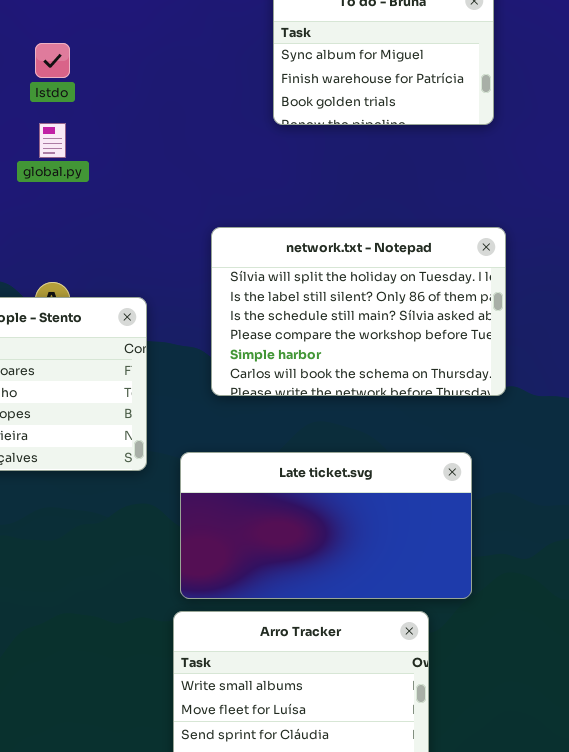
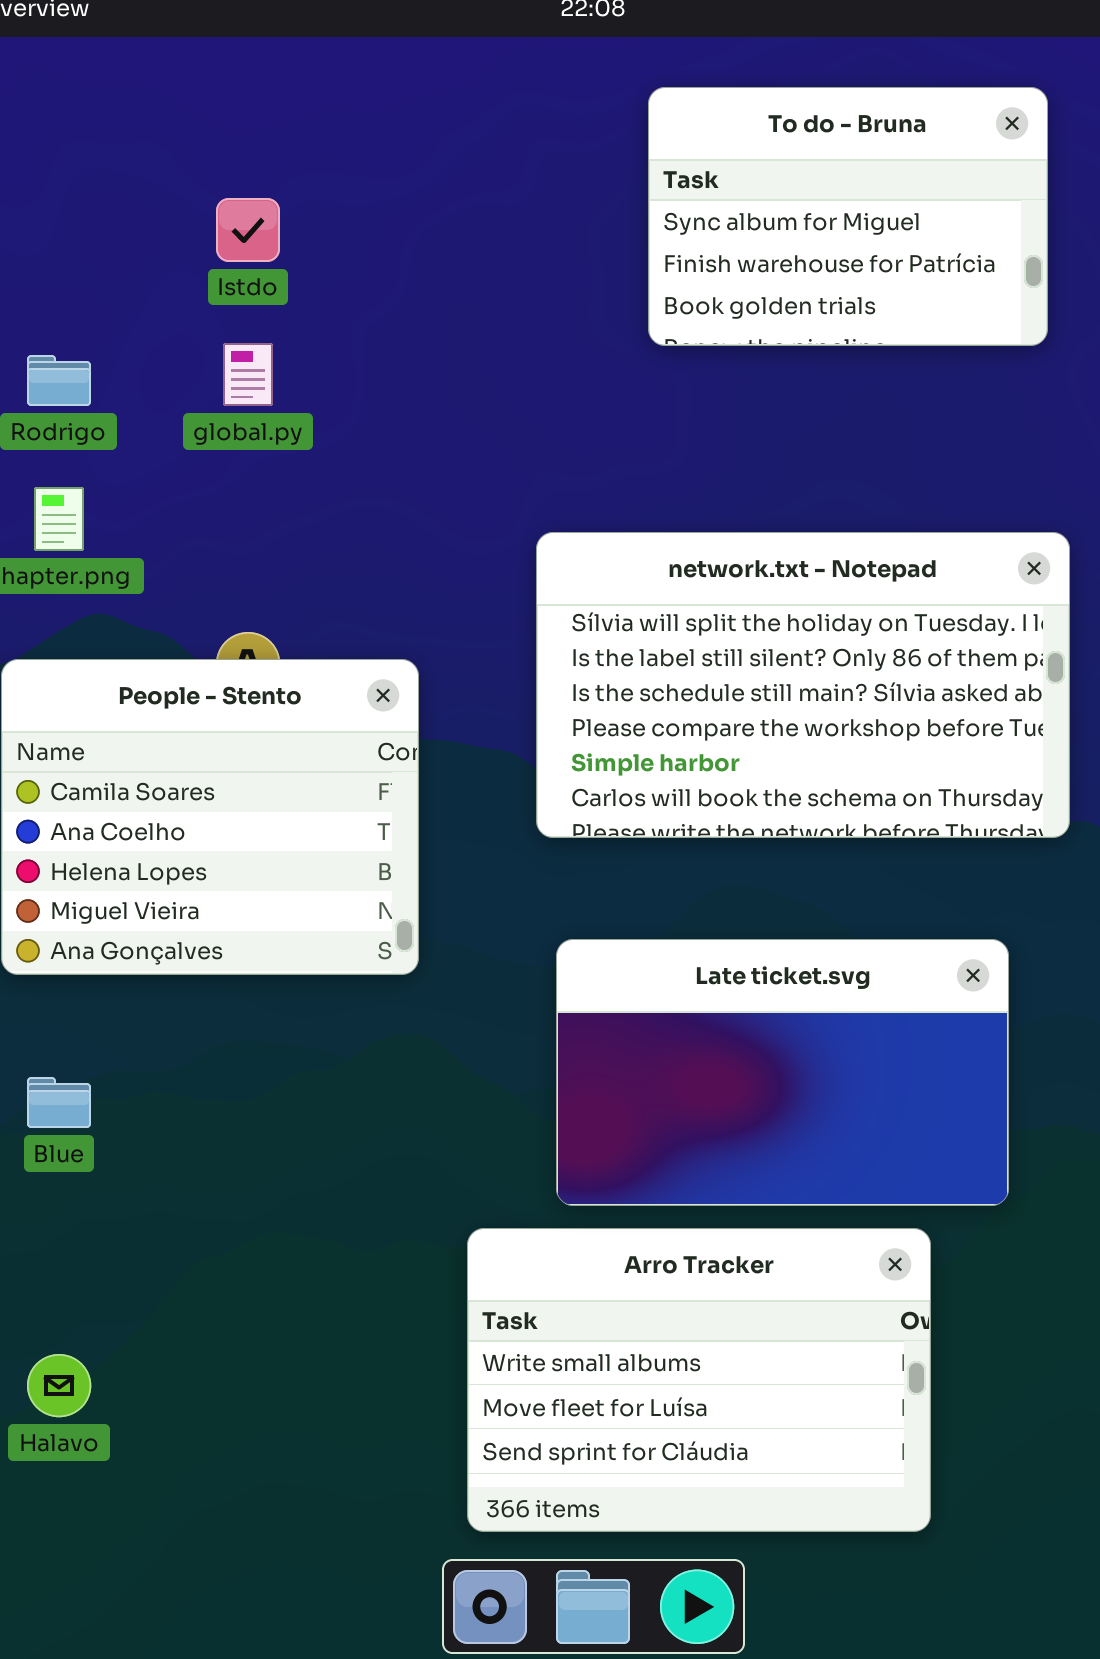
Late ticket.svg: [180,452,472,599] -> [556,939,1009,1206], resized

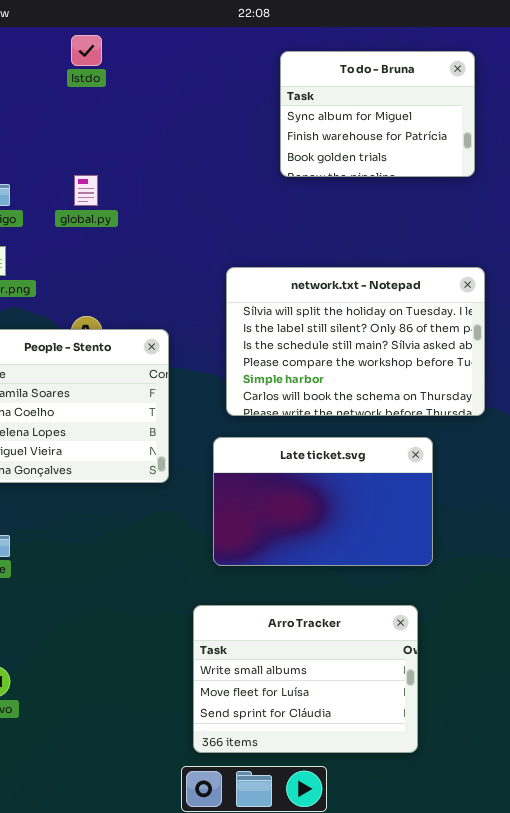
Istdo: [216,198,280,262] -> [71,35,102,66], moved
Late ticket.svg: [556,939,1009,1206] -> [213,437,433,566], moved

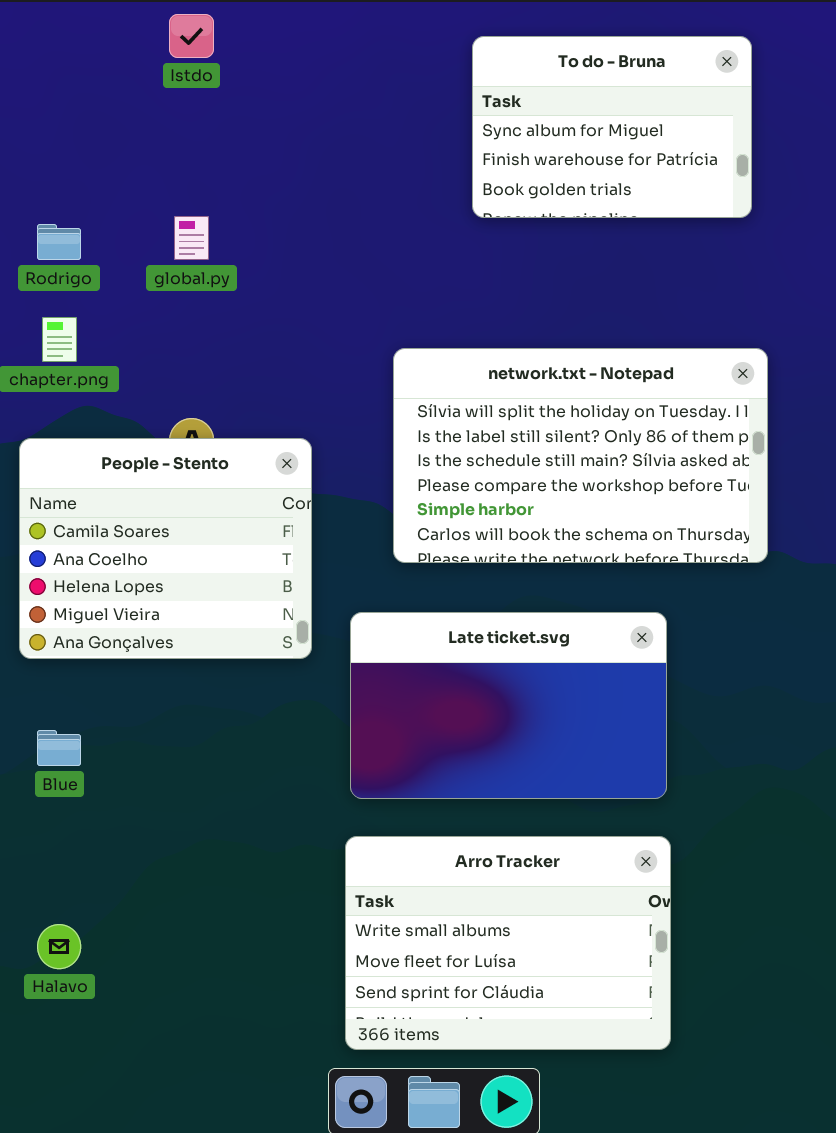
Late ticket.svg: [213,437,433,566] -> [350,612,667,799], moved

